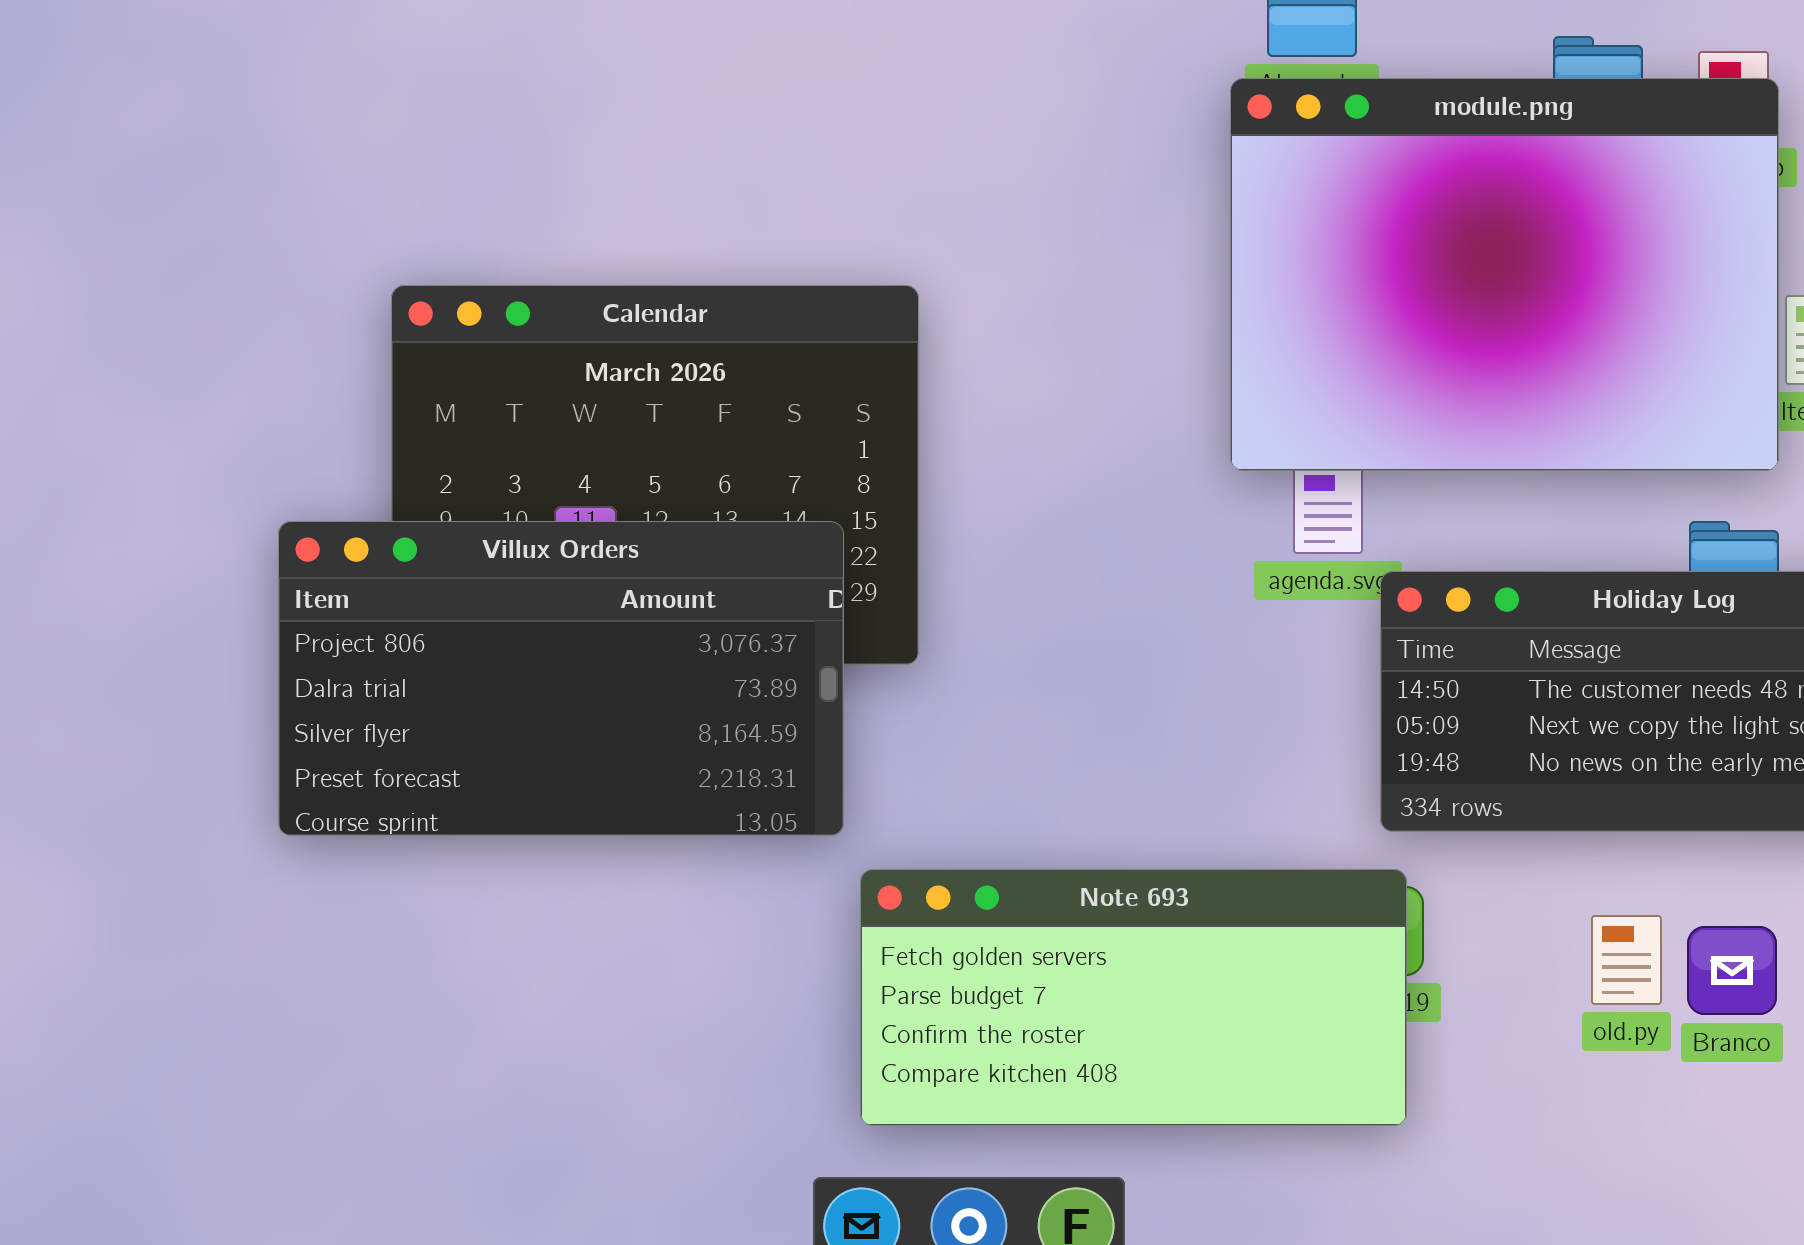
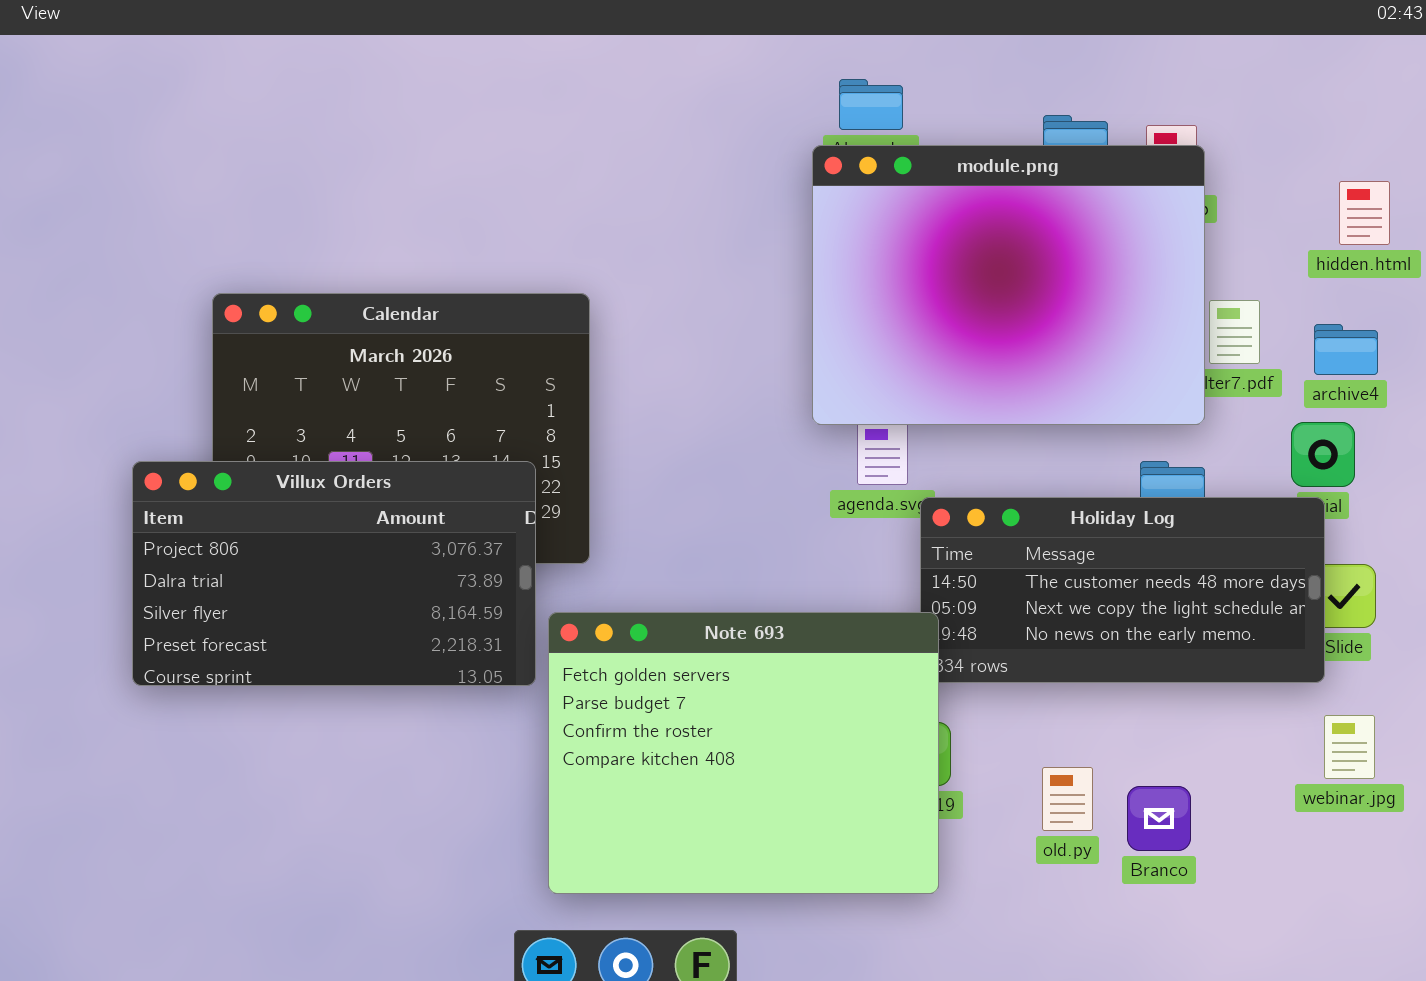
Note 693: [860,869,1407,1126] -> [548,612,939,894], resized
old.py: [1591,915,1662,1005] -> [1042,767,1093,831], moved
Branco: [1687,926,1777,1015] -> [1127,786,1191,851], moved

